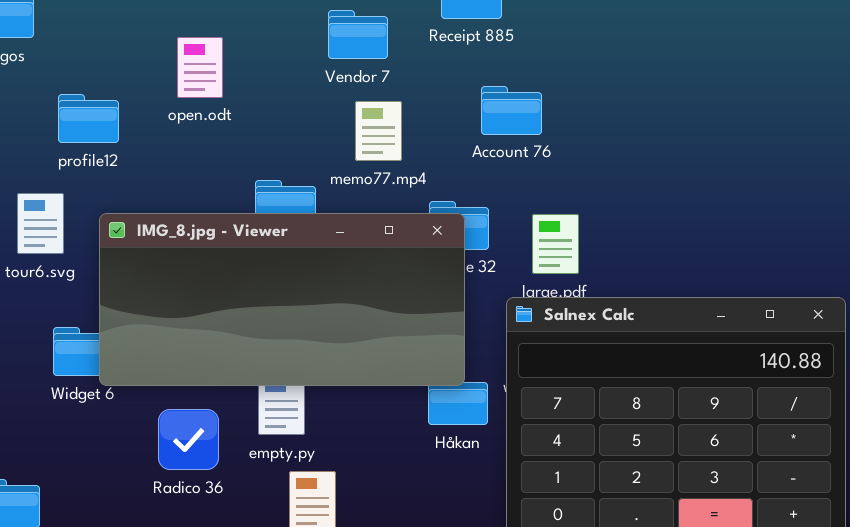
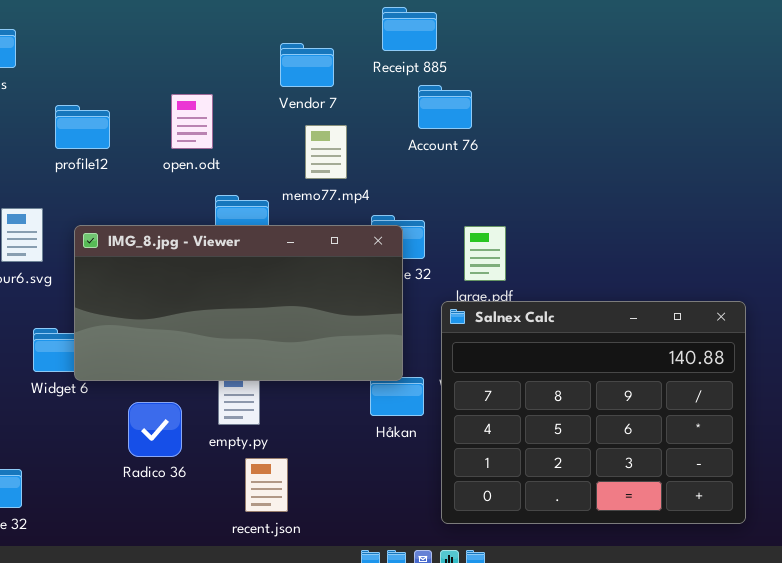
open.odt: [177,37,223,98] -> [171,94,213,149], moved
Account 76: [481,86,542,135] -> [418,85,472,129], moved
profile12: [58,94,119,143] -> [55,105,110,149], moved

